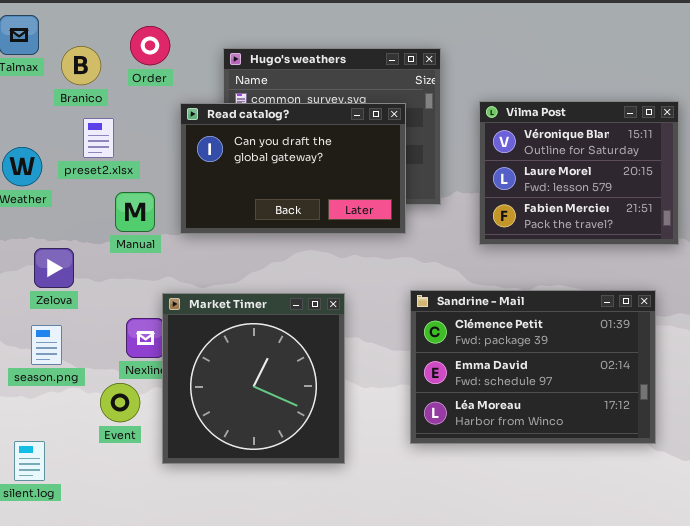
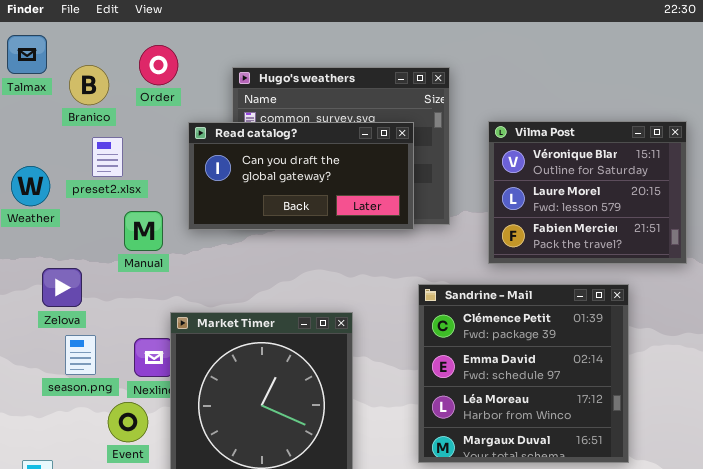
Read catalog?: [180,103,406,234] -> [188,122,414,230], resized
Sandrine - Mail: [410,290,656,444] -> [418,284,629,463], resized
season.png: [31,325,62,365] -> [65,335,96,375], moved

